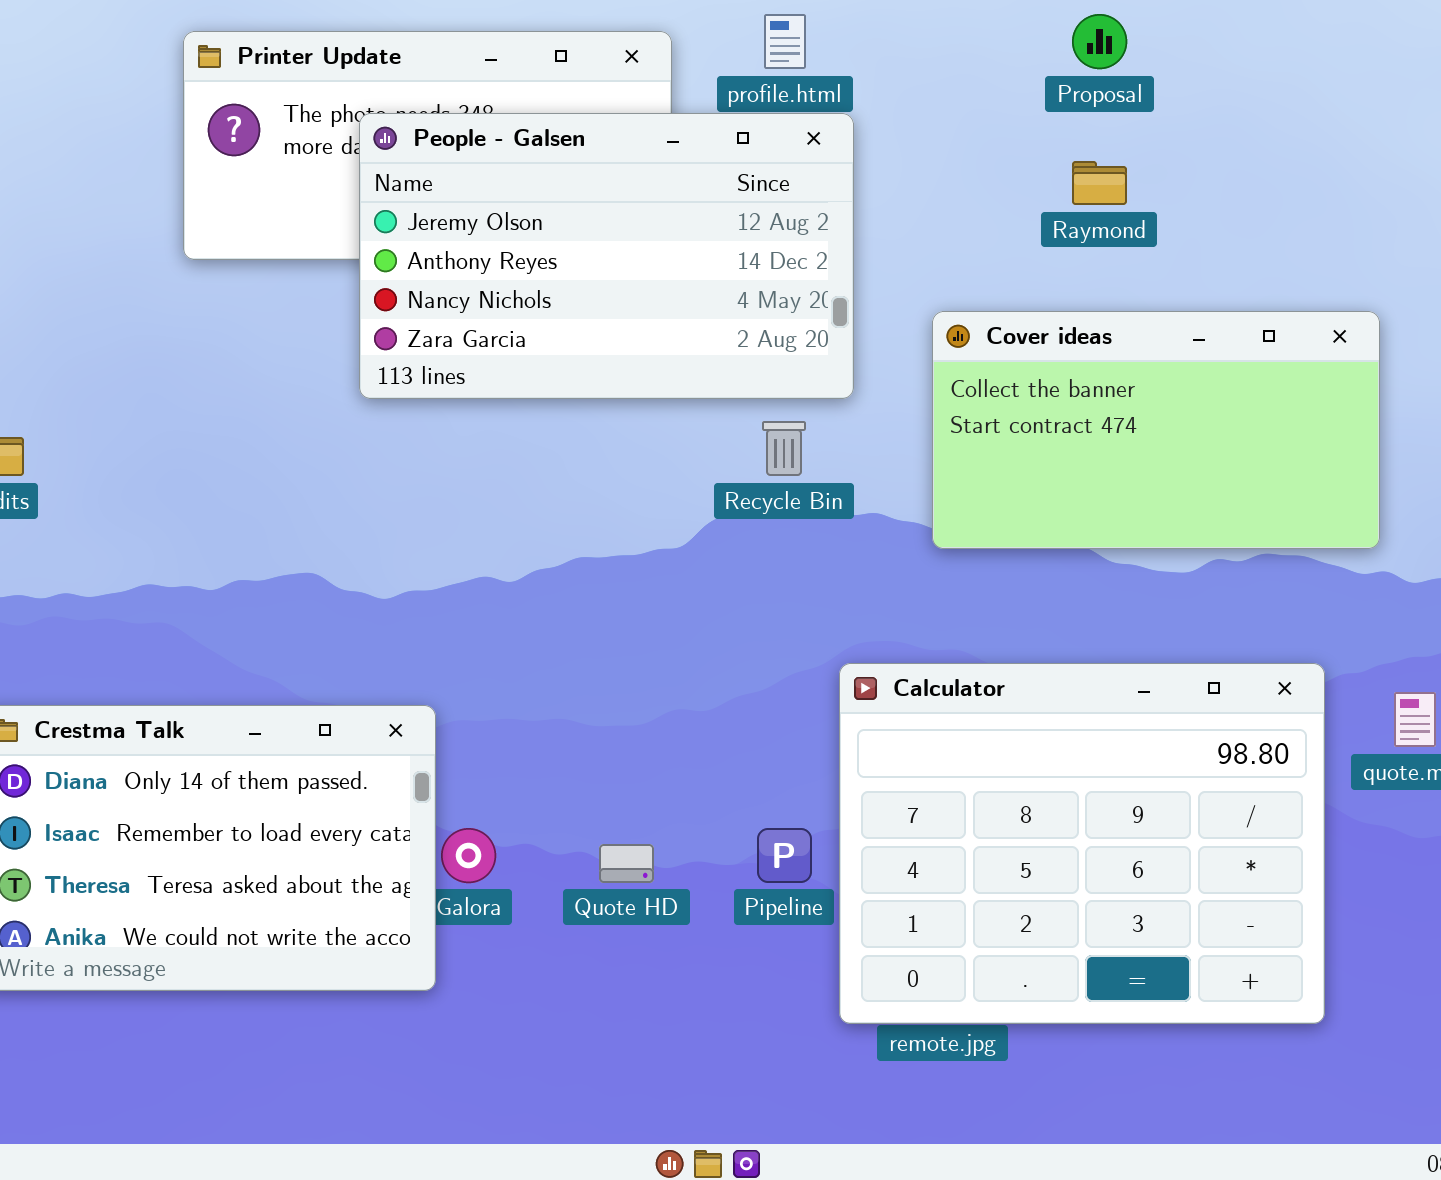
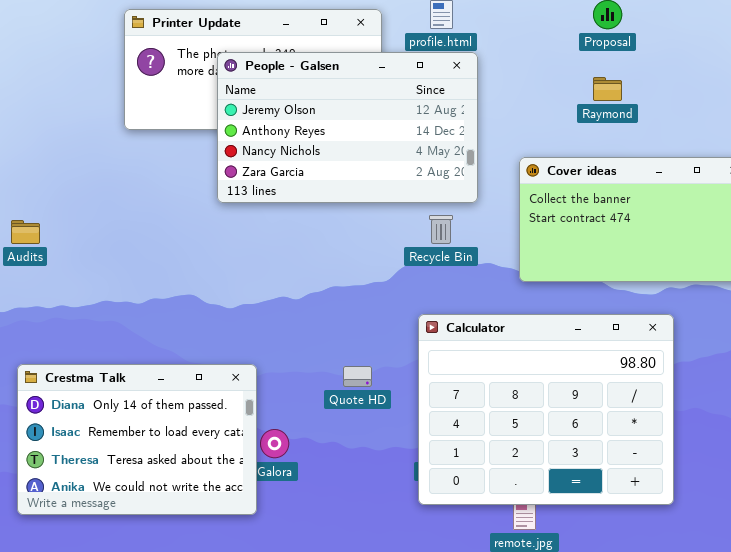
Calculator: [839,663,1325,1024] -> [418,314,674,505], moved
Quote HD: [599,844,654,883] -> [343,366,372,387], moved

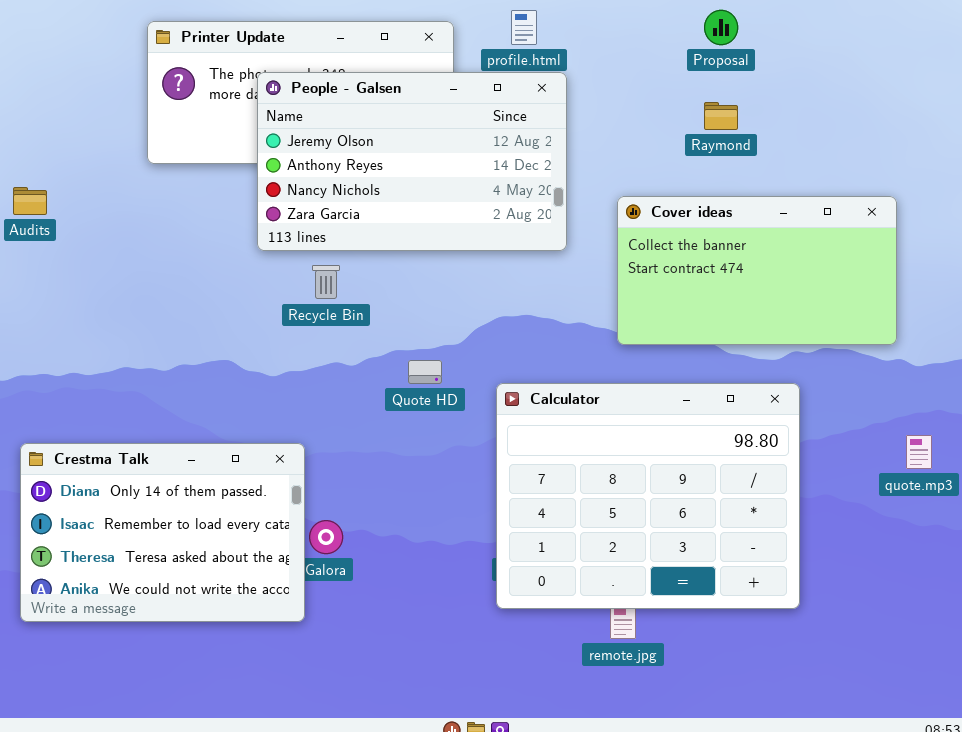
Recycle Bin: [429,215,453,244] -> [312,265,340,299], moved
Audits: [11,220,40,244] -> [13,187,47,215], moved
Quote HD: [343,366,372,387] -> [408,360,442,384], moved

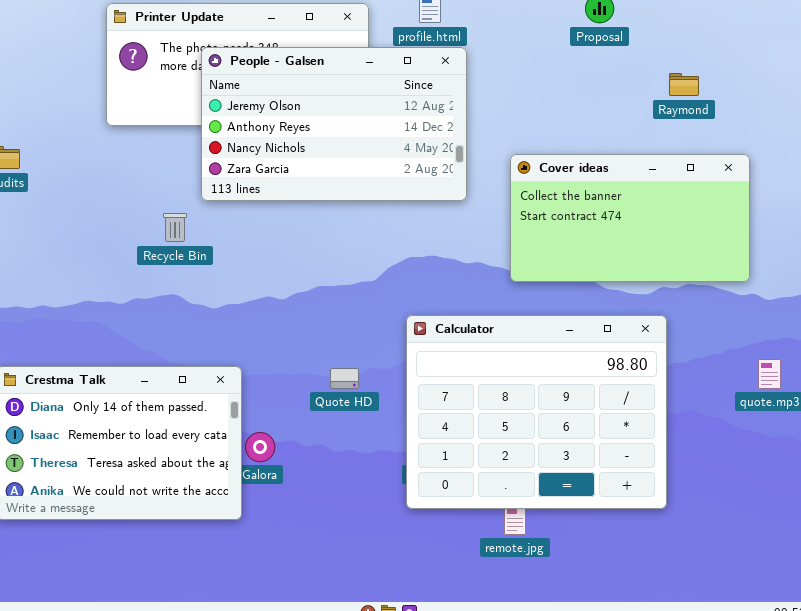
Raymond: [704,102,738,130] -> [669,73,699,96], moved
Recycle Bin: [312,265,340,299] -> [163,213,187,242], moved
Quote HD: [408,360,442,384] -> [330,368,359,389], moved

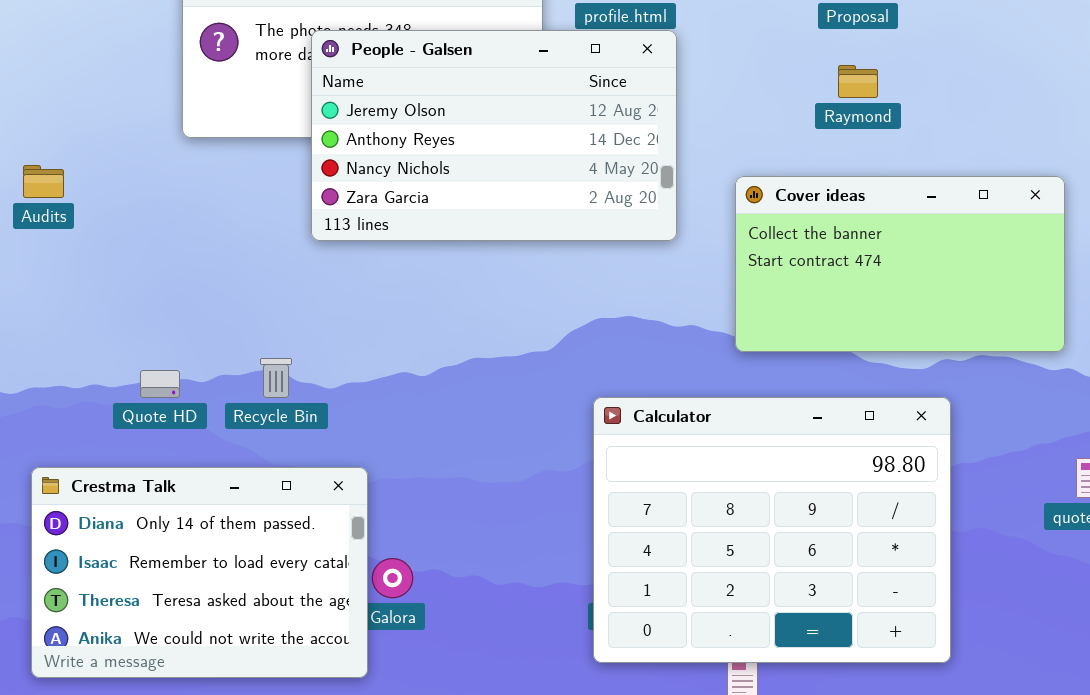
Raymond: [669,73,699,96] -> [838,65,878,98], moved
Recycle Bin: [163,213,187,242] -> [260,358,292,398], moved
Quote HD: [330,368,359,389] -> [140,370,180,398], moved

